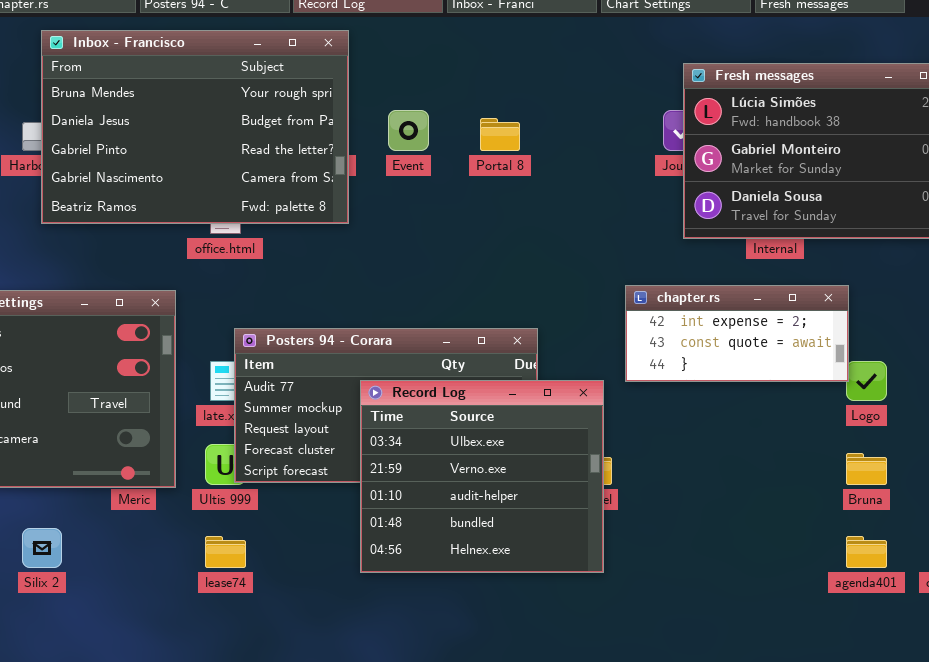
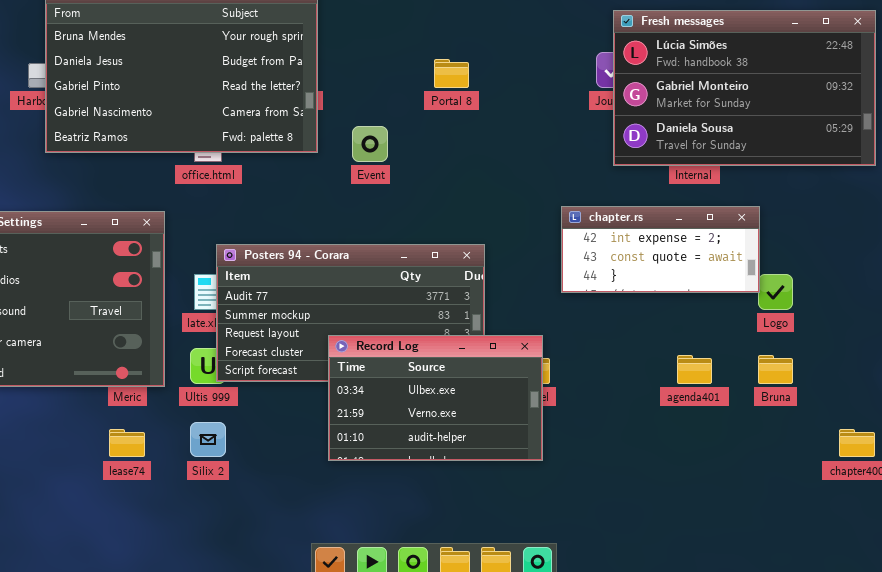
Event: [388,110,429,151] -> [352,126,388,162], moved
Record Log: [360,380,604,573] -> [328,335,543,461], resized
Silix 2: [22,528,62,568] -> [190,422,226,457], moved
lease74: [205,536,246,568] -> [109,429,145,457], moved
agenda401: [846,536,887,568] -> [677,355,712,384], moved

